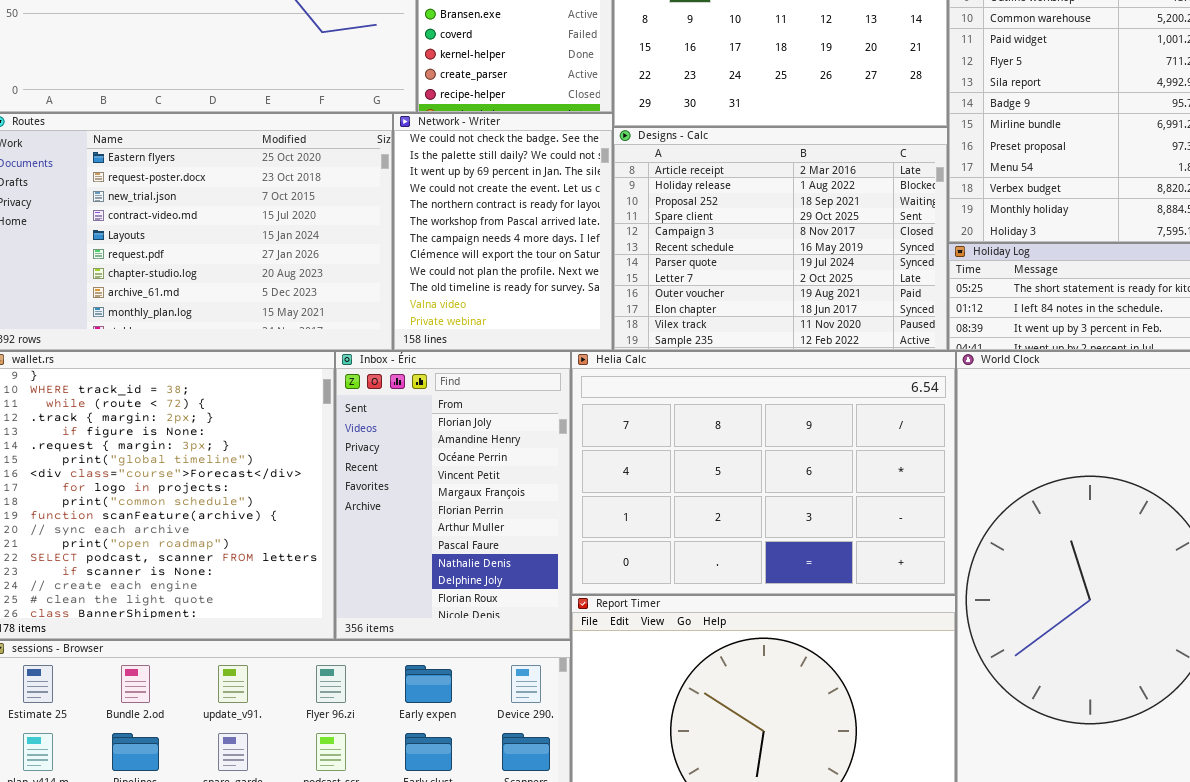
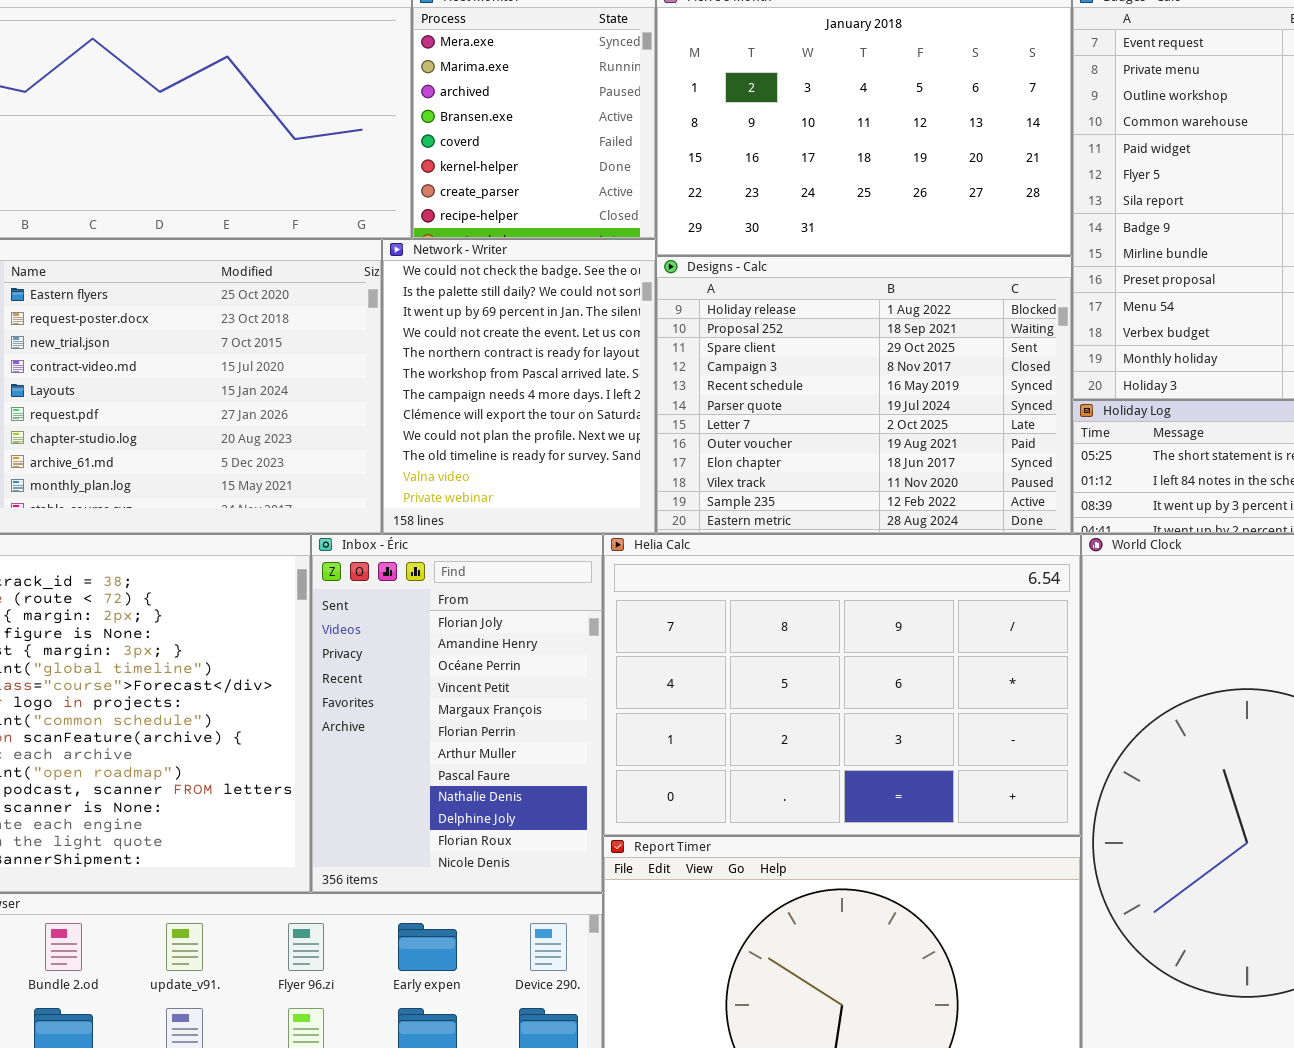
Designs - Calc: [613,127,948,351] -> [656,256,1072,534], scrolled down 1 row

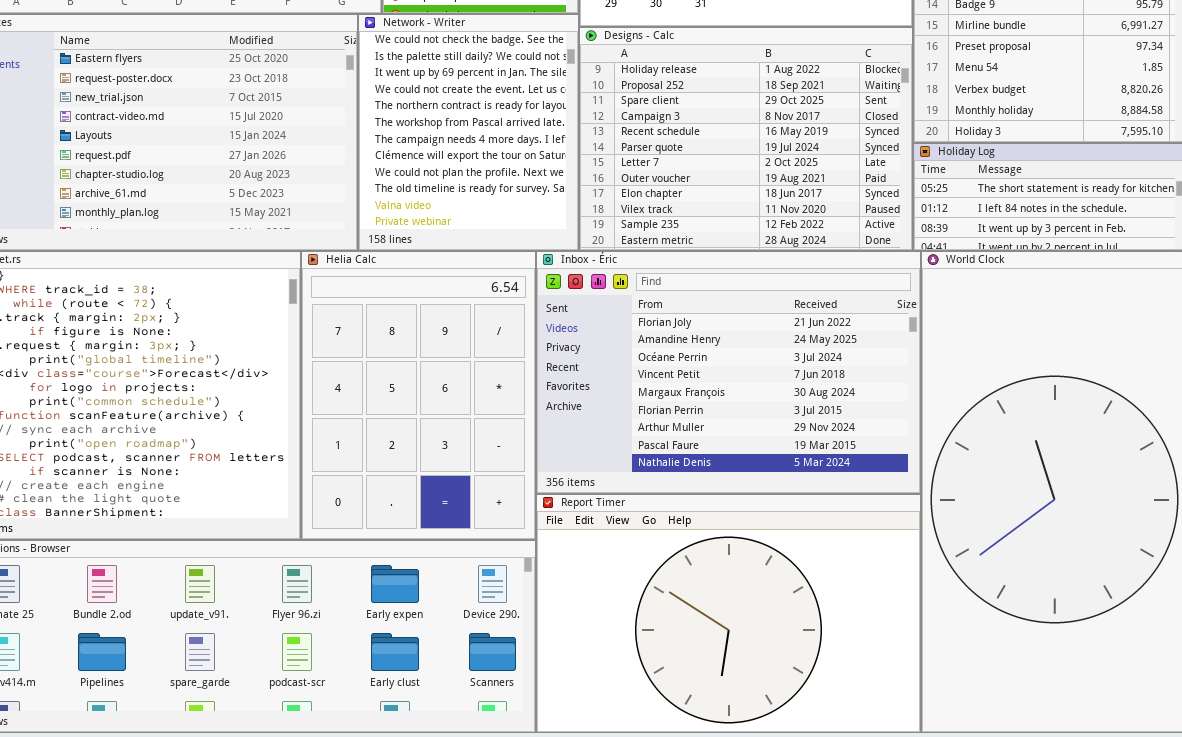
Inbox - Éric: [311,534,603,893] -> [536,251,921,494], moved, resized
Helia Calc: [603,534,1081,836] -> [301,251,536,540], moved, resized

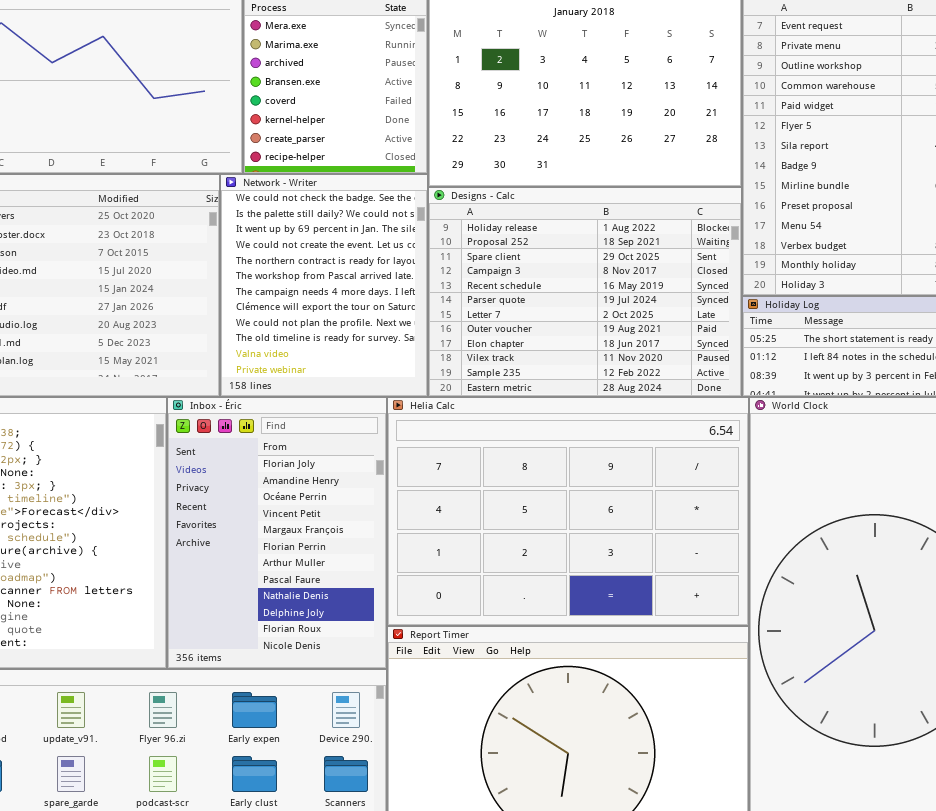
Helia Calc: [301,251,536,540] -> [387,397,749,626], moved, resized
Inbox - Éric: [536,251,921,494] -> [167,397,387,669], moved, resized

